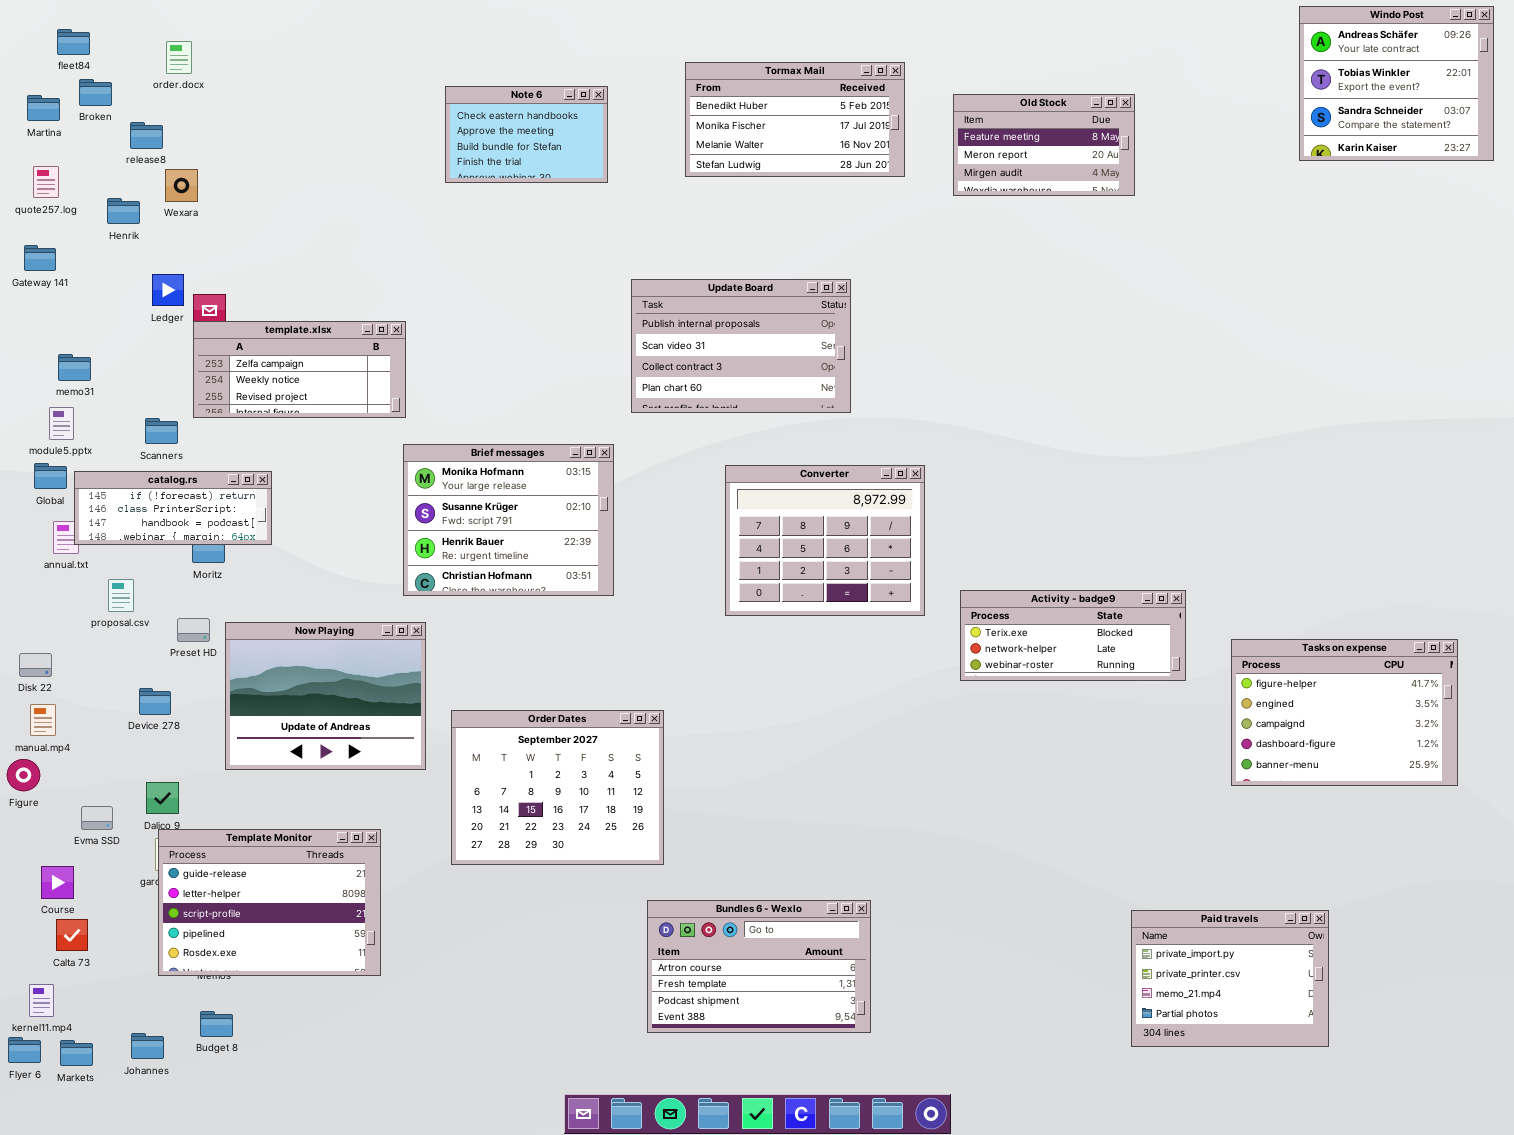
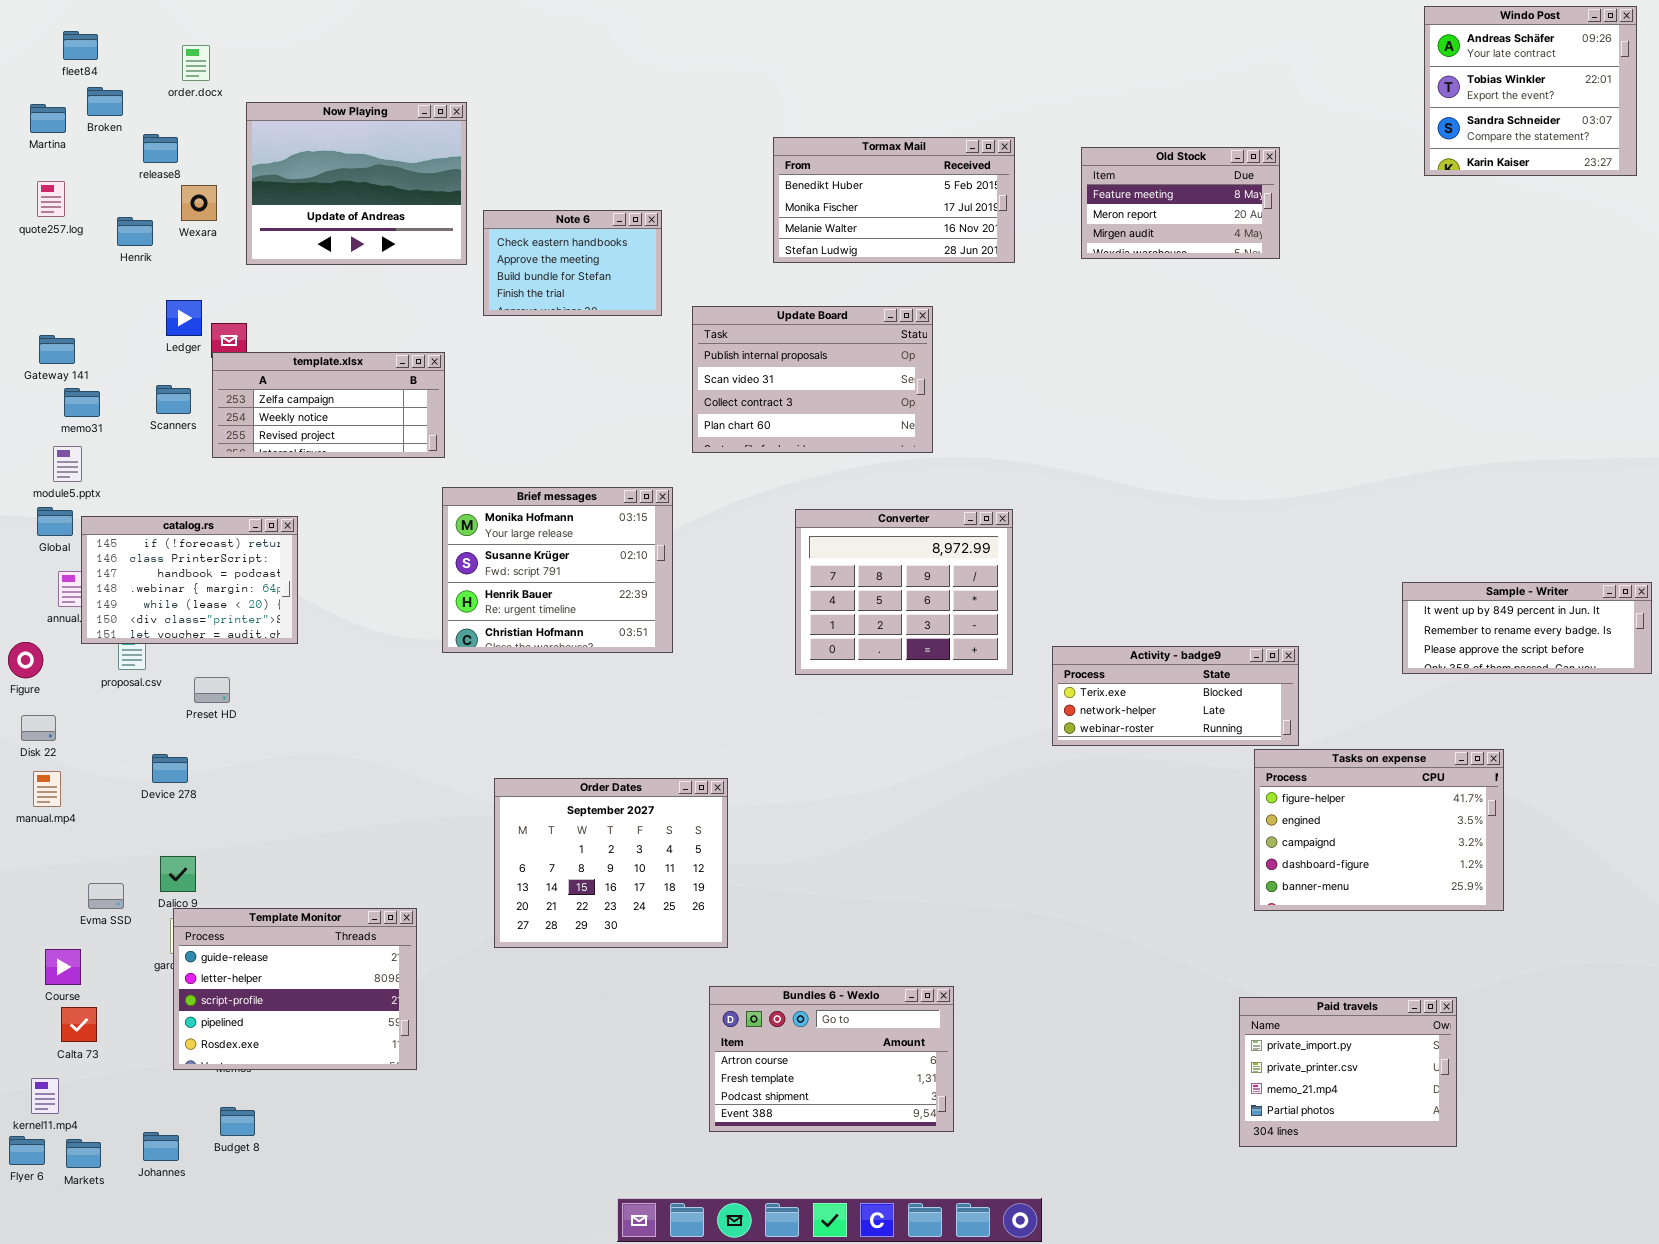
Tormax Mail: [685,62,905,177] -> [773,137,1015,263], moved
Note 6: [445,86,608,183] -> [483,210,662,316], moved
Old Stock: [953,94,1135,196] -> [1081,147,1280,259], moved
Gateway 141: [24,245,56,271] -> [39,335,75,364], moved
Scanners: [145,418,178,444] -> [156,385,191,414], moved
catalog.rs: [74,471,272,545] -> [81,516,298,644], resized
Sample - Writer: none -> [1402,582,1652,674], opened
Now Playing: [225,622,426,770] -> [246,102,467,265], moved
Tasks on expense: [1231,639,1458,786] -> [1254,749,1504,911], moved
Figure: [7,759,40,791] -> [8,642,43,678], moved

